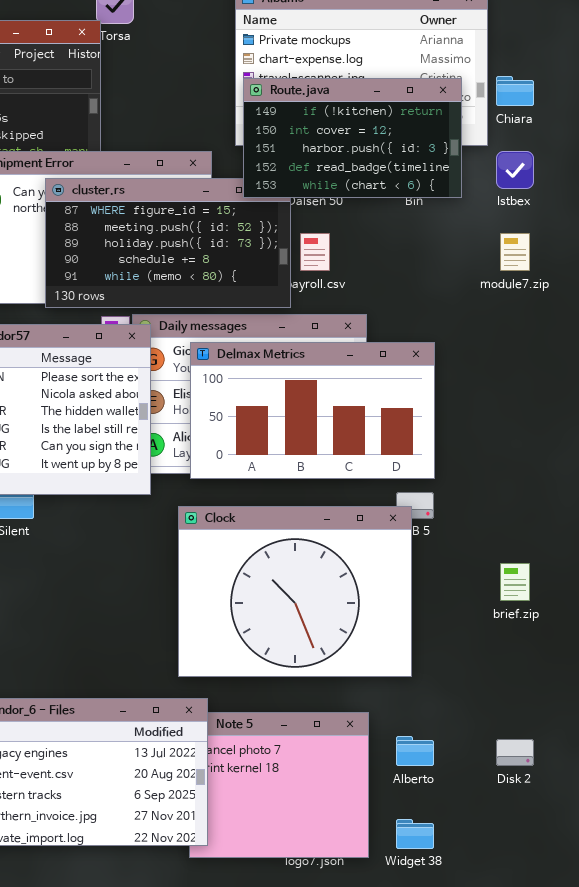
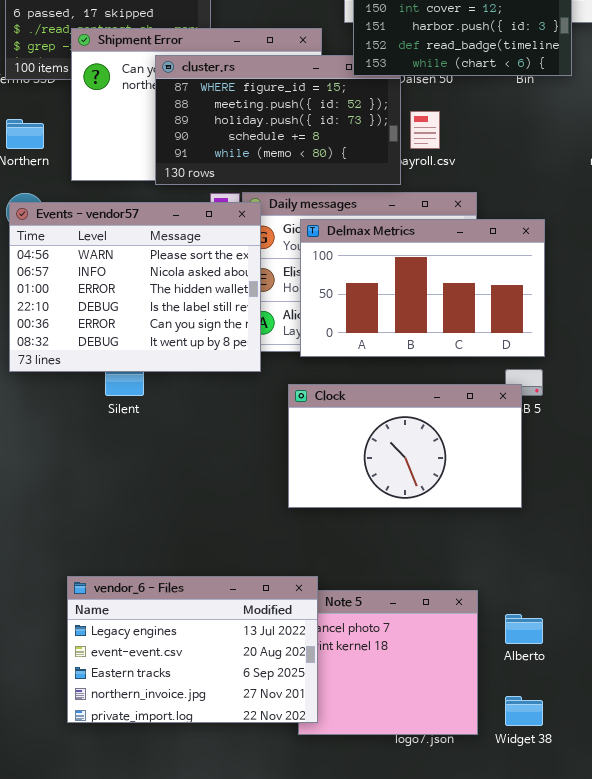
Clock: [178,506,412,677] -> [288,384,522,508], resized

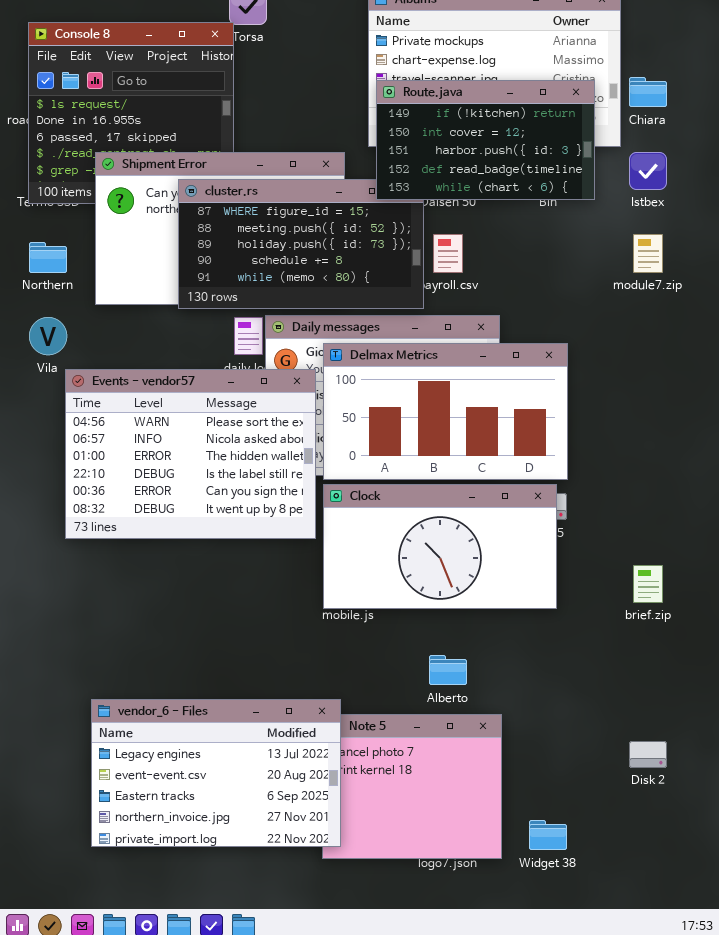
Events - vendor57: [9,202,261,372] -> [65,369,316,539], moved
Clock: [288,384,522,508] -> [323,484,557,609], moved
Alberto: [505,614,543,644] -> [429,655,467,685], moved

